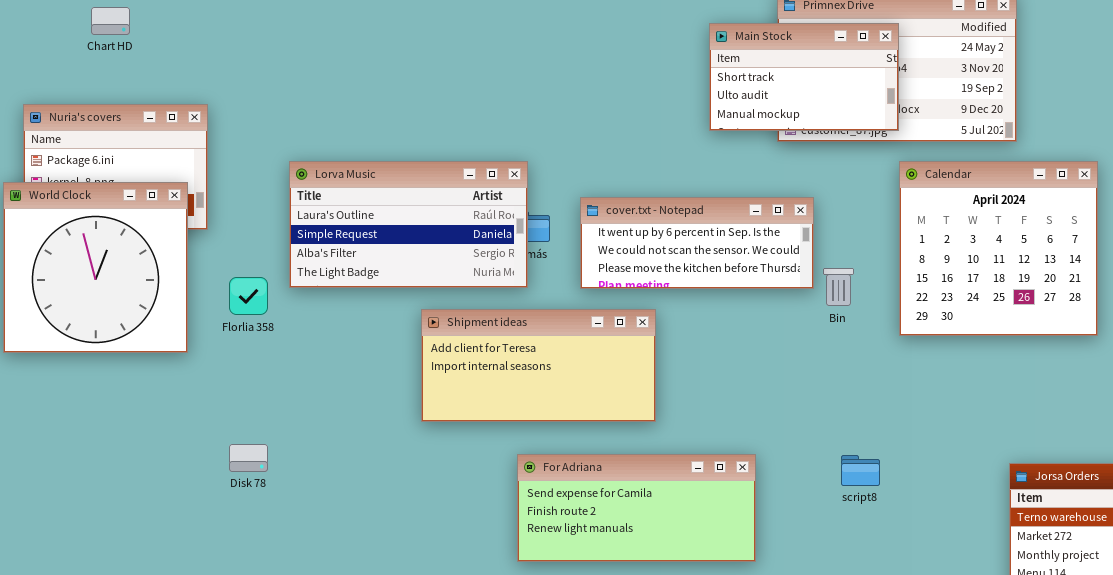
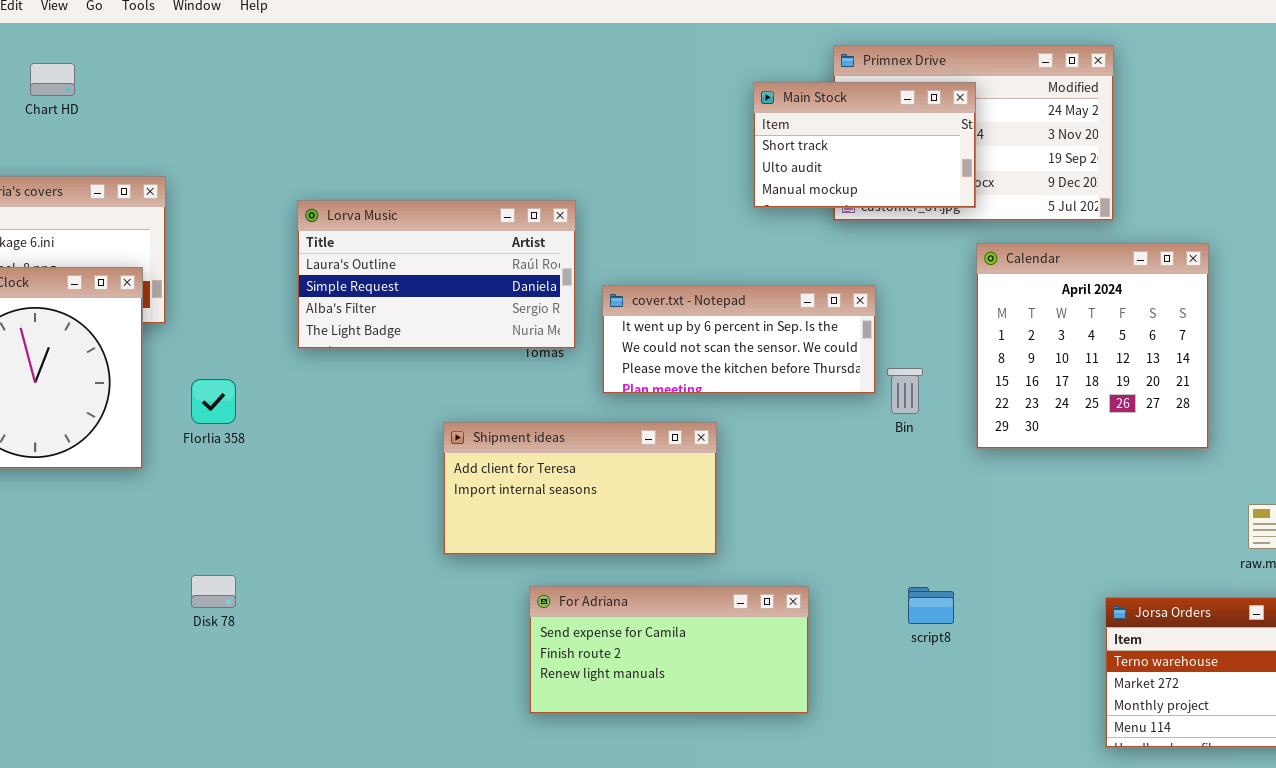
Lorva Music: [289,161,528,288] -> [297,200,576,349], moved
Shipment ideas: [421,309,656,422] -> [443,422,717,555], moved

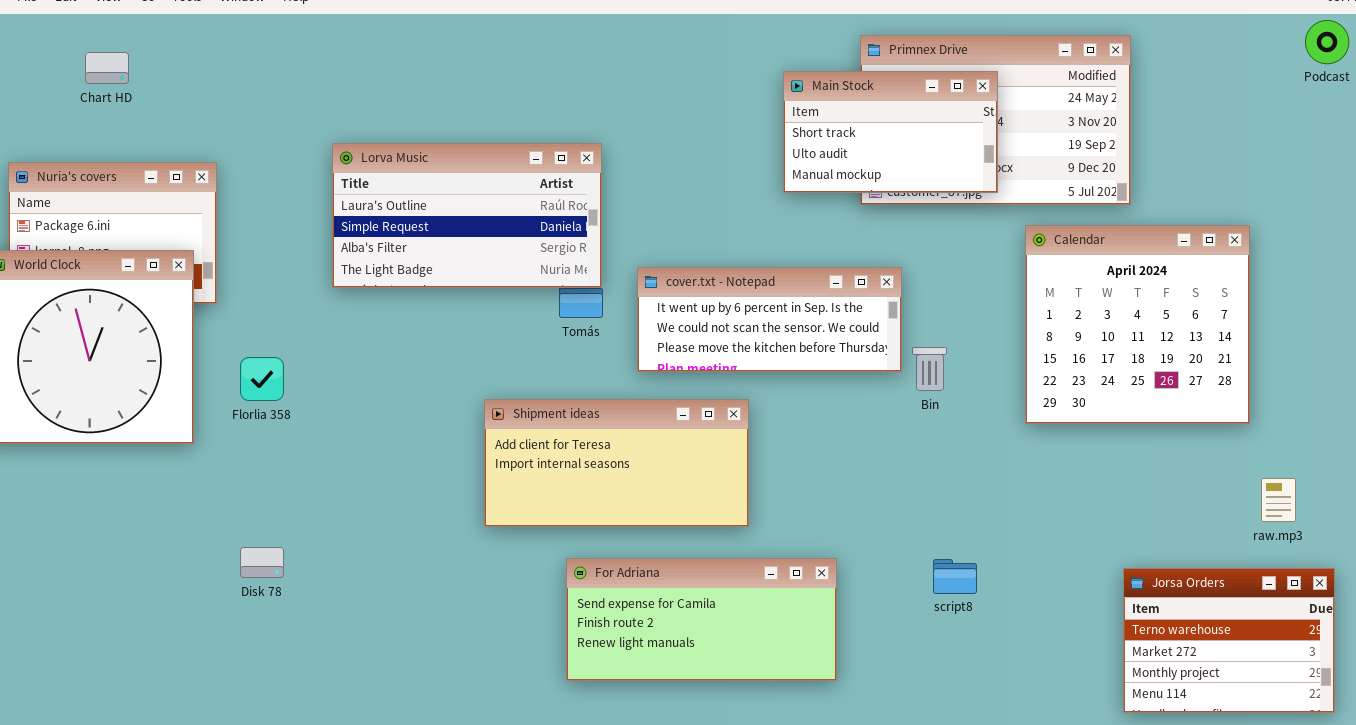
Lorva Music: [297,200,576,349] -> [332,143,602,288], moved
Calendar: [976,243,1209,449] -> [1025,225,1250,424], moved

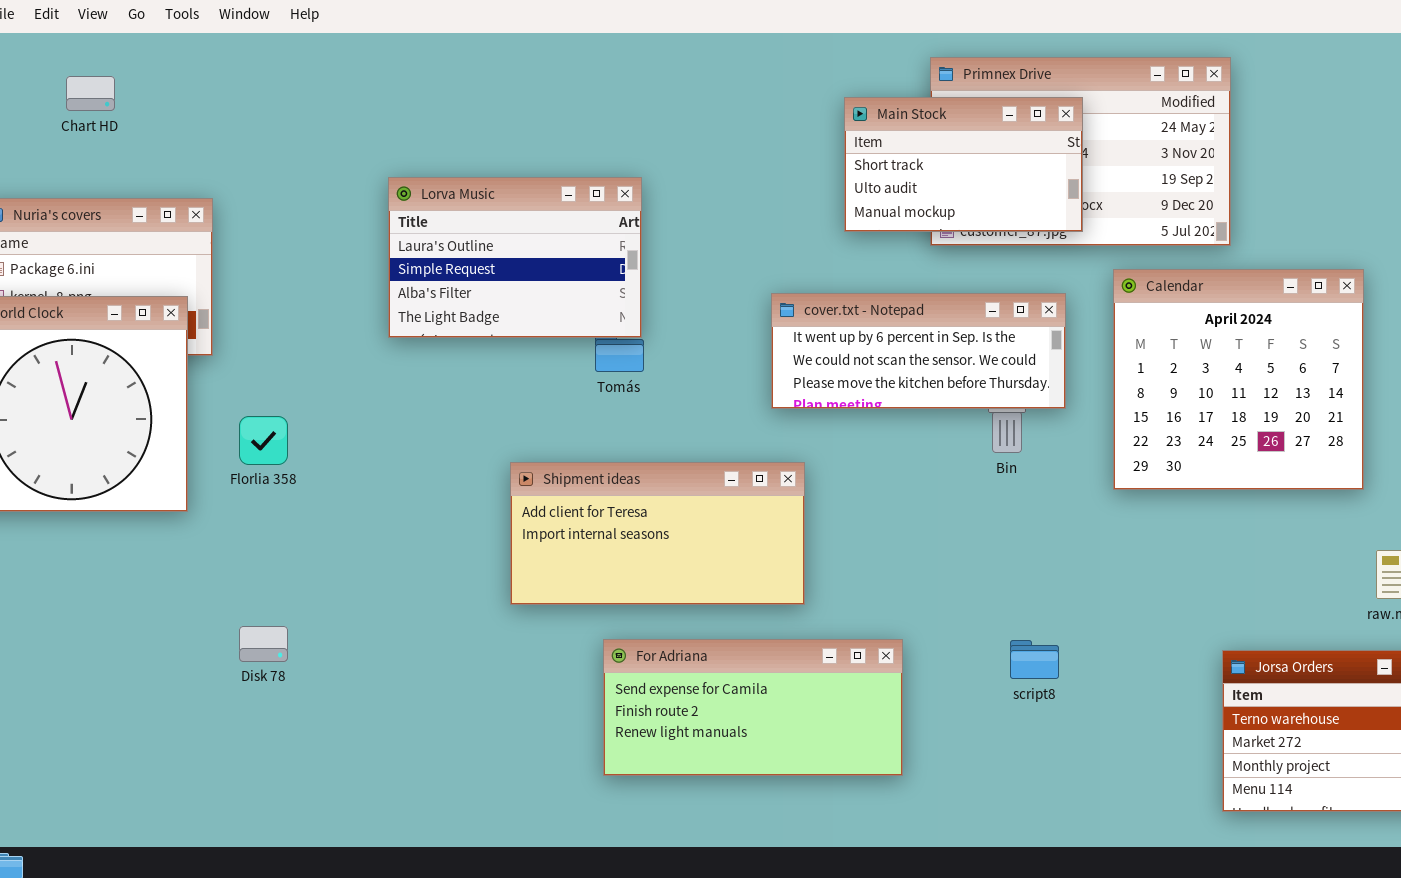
Lorva Music: [332,143,602,288] -> [388,177,642,338], resized
cover.txt - Notepad: [637,267,902,372] -> [771,293,1066,409], moved

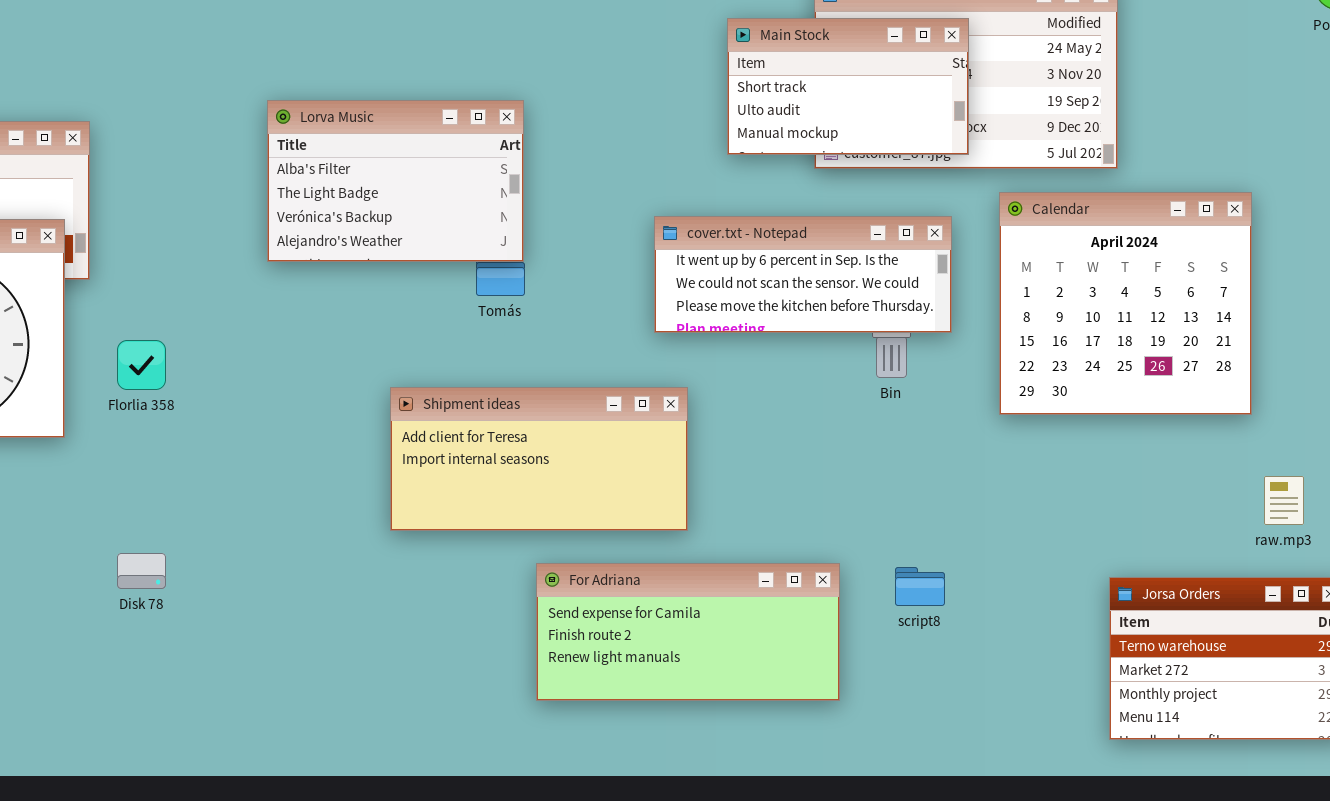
Lorva Music: [388,177,642,338] -> [267,100,524,262], scrolled down 2 rows
For Adriana: [603,639,903,776] -> [536,563,840,701], moved

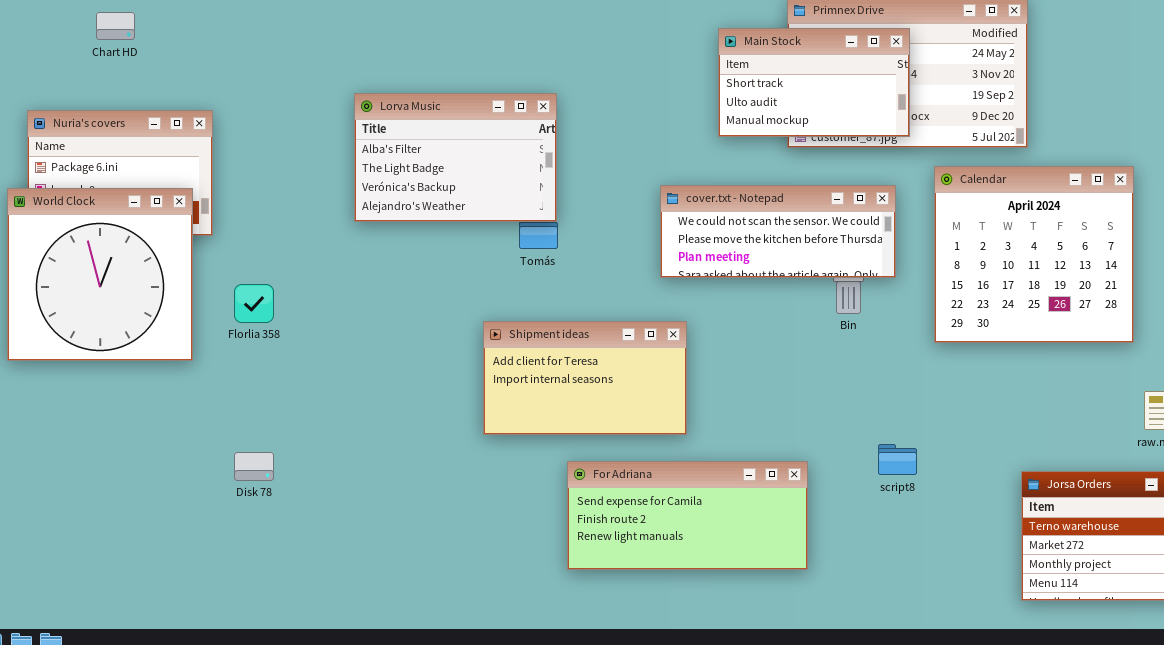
cover.txt - Notepad: [654,216,952,333] -> [660,185,896,278], scrolled down 1 row
Shipment ideas: [390,387,688,531] -> [483,321,687,435], resized
script8: [895,567,945,606] -> [878,444,917,475], moved

